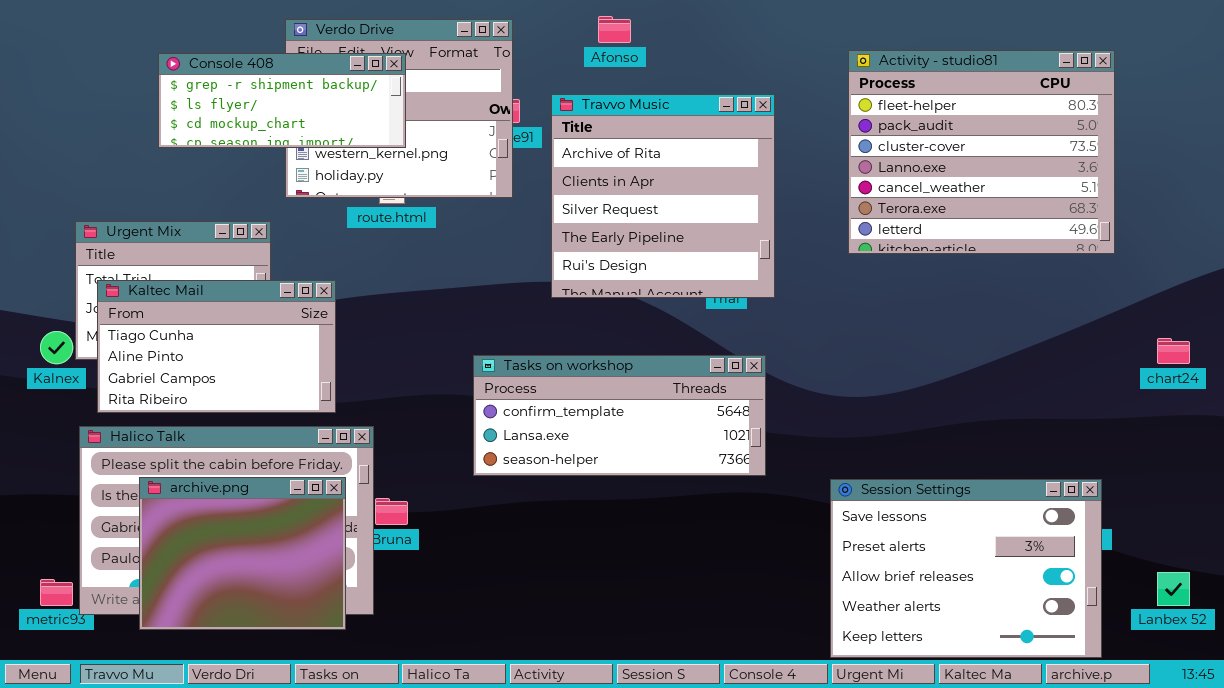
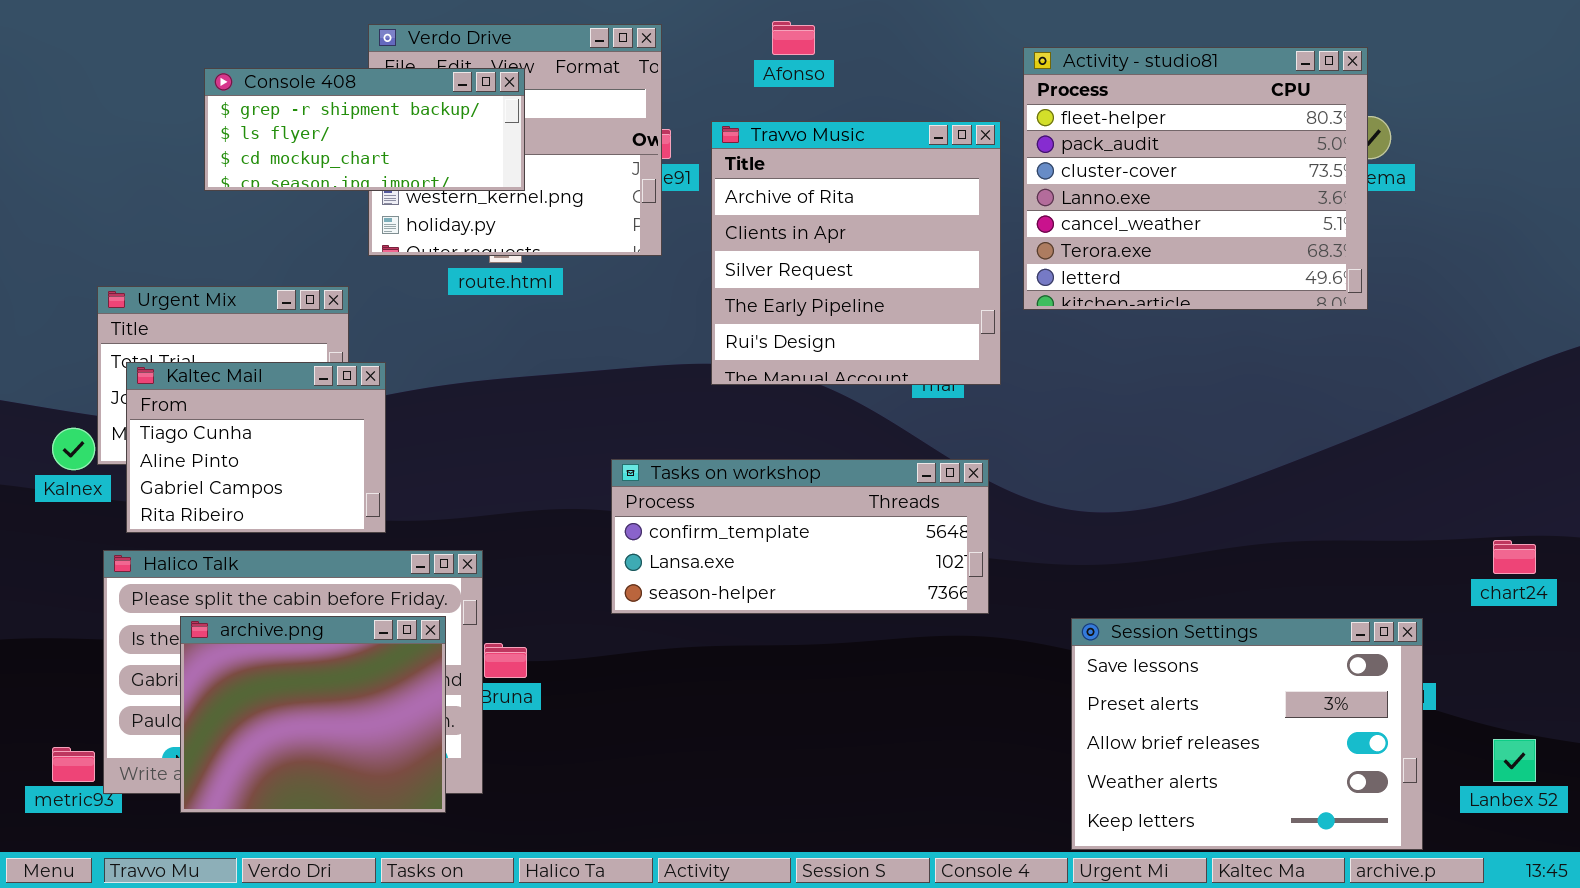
Activity - studio81: [848,50,1115,254] -> [1023,47,1368,310], moved
Kaltec Mail: [97,280,336,413] -> [126,362,386,533], resized
chart24: [1157,338,1190,364] -> [1493,540,1536,574], moved

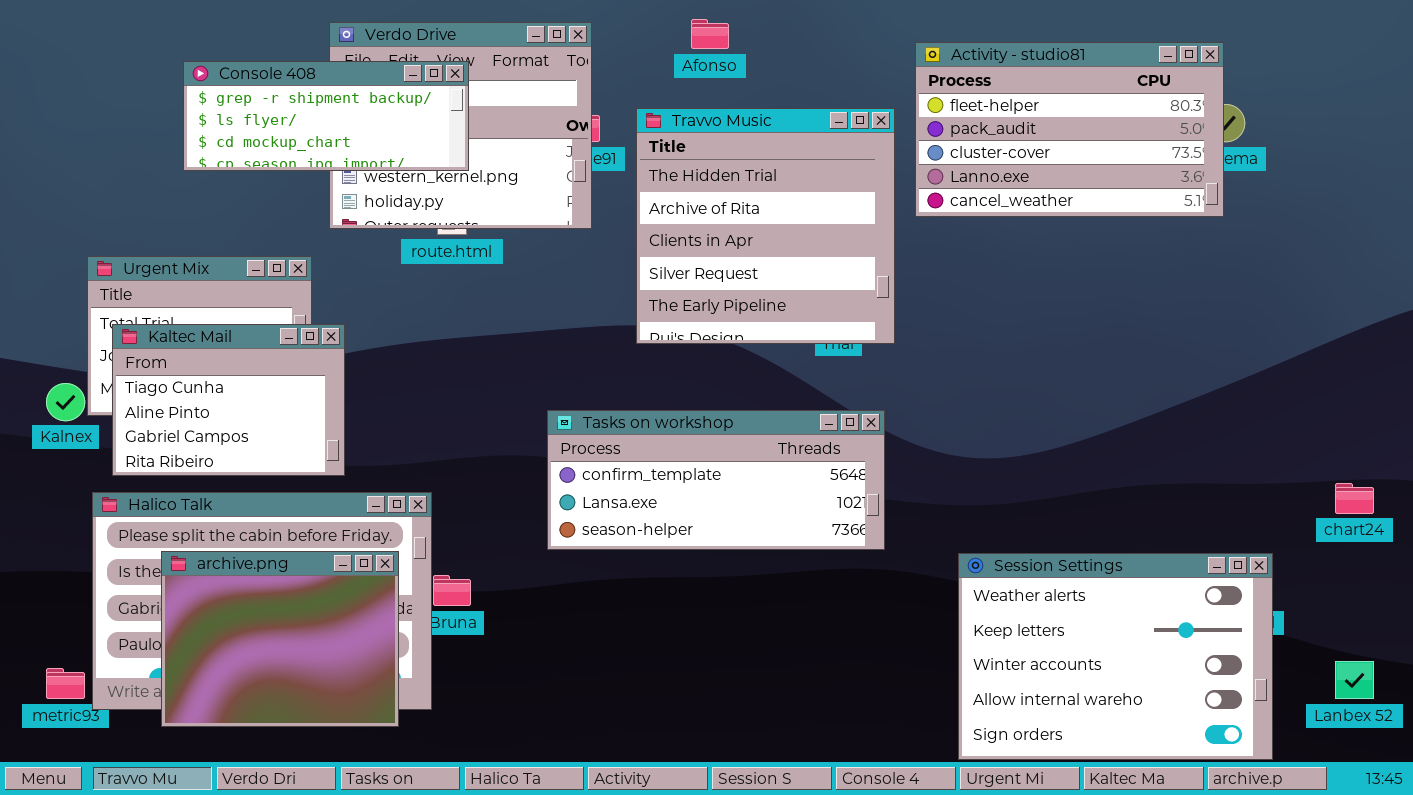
Activity - studio81: [1023,47,1368,310] -> [915,42,1224,217], resized
Travvo Music: [711,121,1001,385] -> [636,108,895,344], scrolled up 1 row
Session Settings: [1071,618,1423,850] -> [958,553,1273,760], scrolled down 3 rows

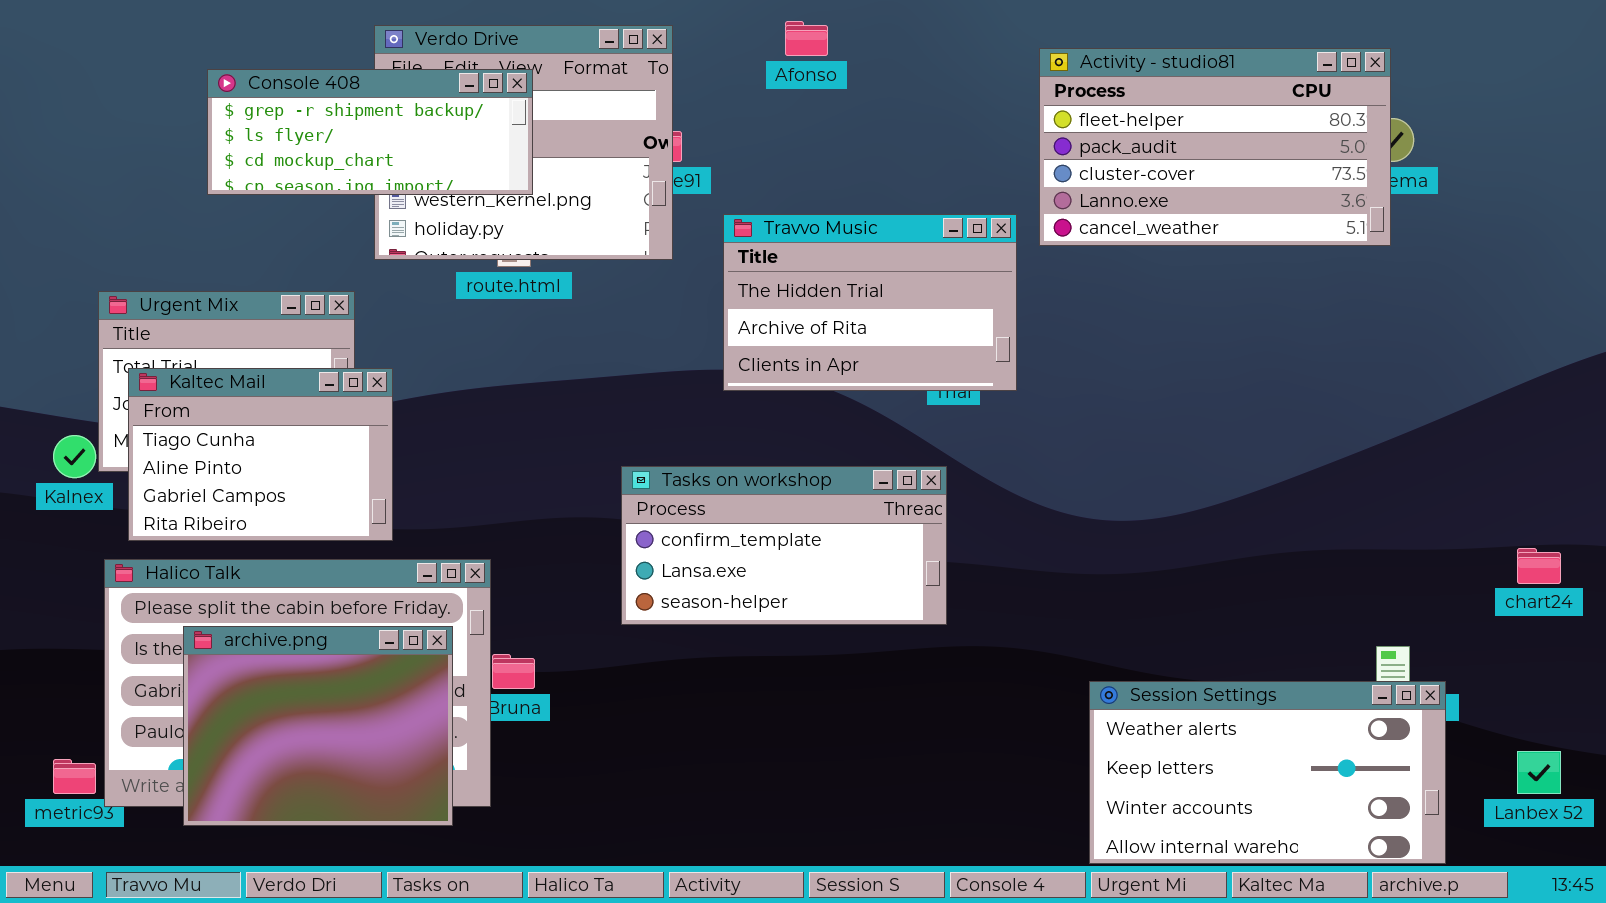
Travvo Music: [636,108,895,344] -> [723,214,1017,391], resized
Tasks on workshop: [547,410,885,550] -> [621,466,947,625], resized
Session Settings: [958,553,1273,760] -> [1089,681,1446,864], resized

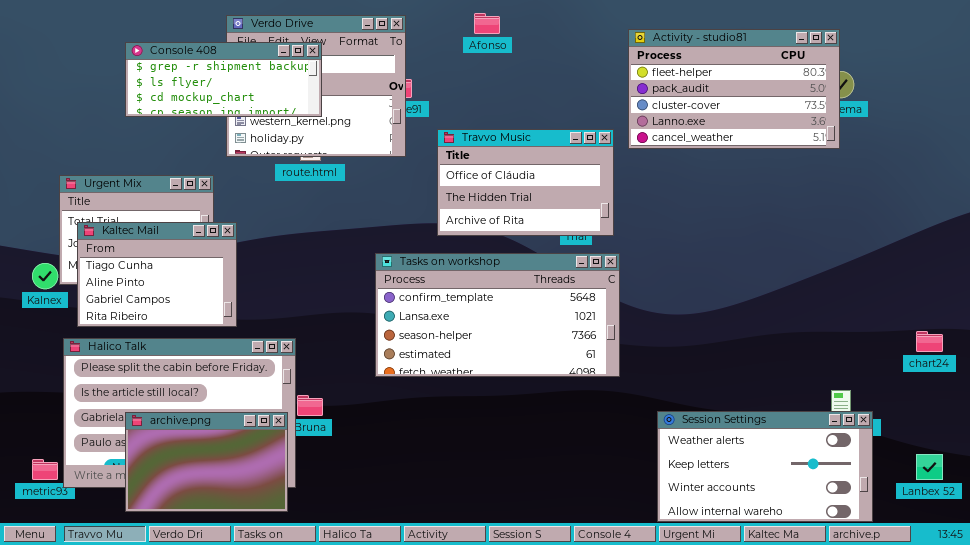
Travvo Music: [723,214,1017,391] -> [437,129,614,236], scrolled up 1 row
Tasks on workshop: [621,466,947,625] -> [375,253,620,377], resized
archive.png: [183,626,453,826] -> [125,412,288,512], moved, resized

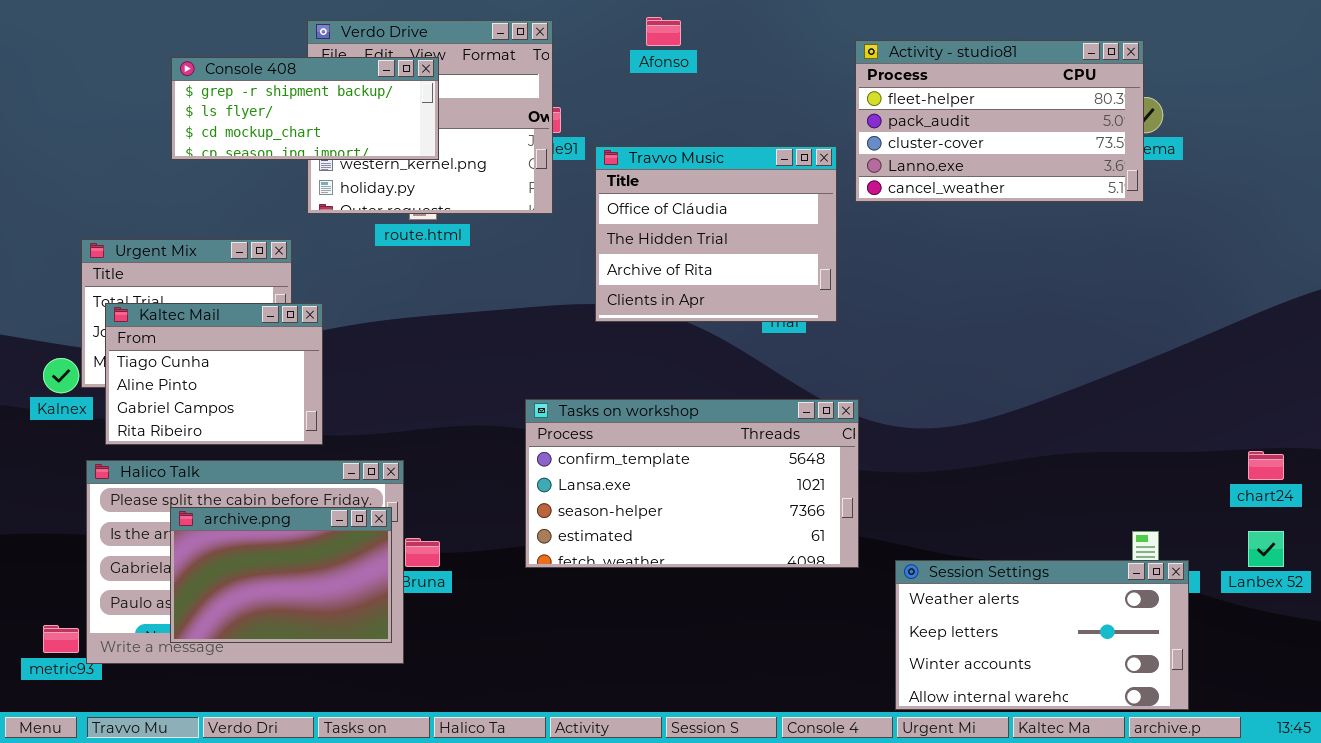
Travvo Music: [437,129,614,236] -> [595,146,837,322], resized
Tasks on workshop: [375,253,620,377] -> [525,399,859,568], moved
archive.png: [125,412,288,512] -> [170,507,392,643], moved
Lanbex 52: [916,454,943,480] -> [1248,531,1284,567], moved

